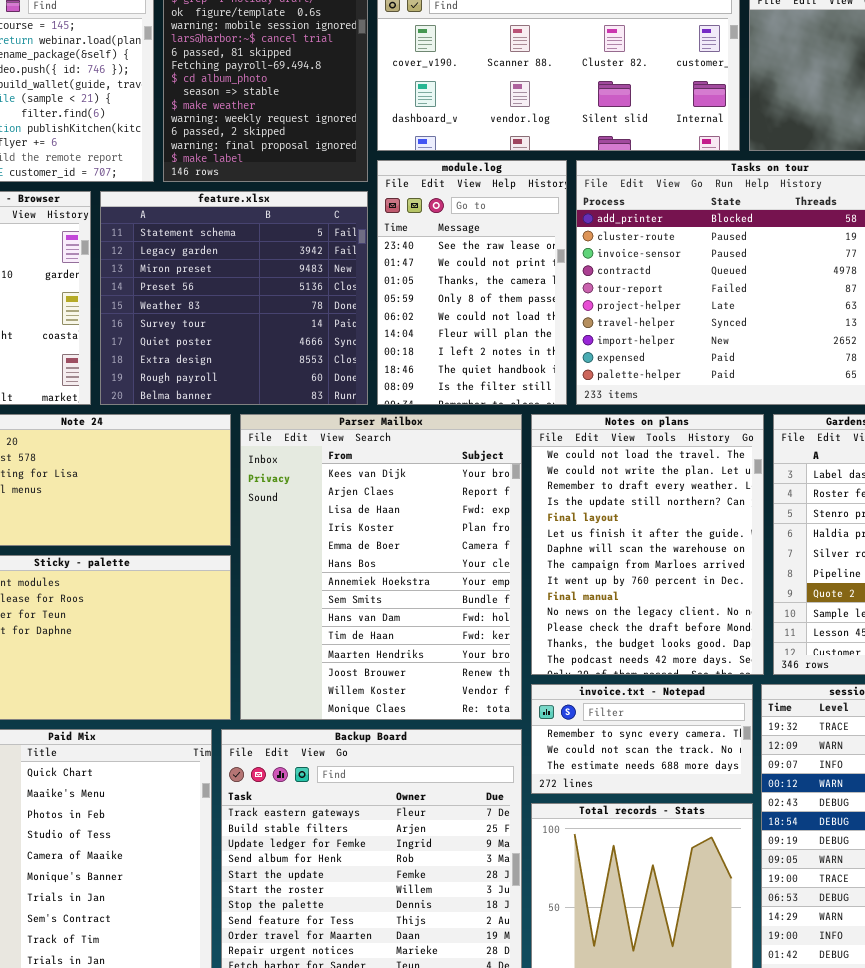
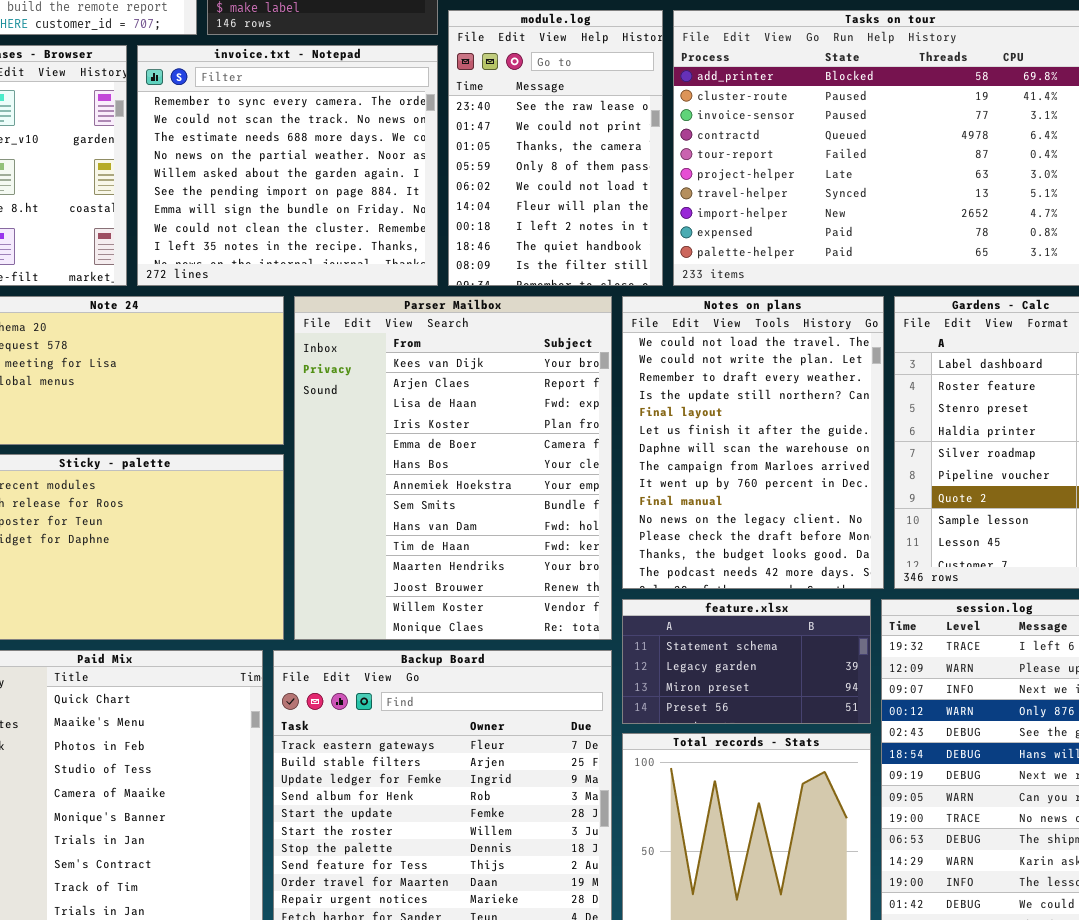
feature.xlsx: [100,191,368,405] -> [622,599,871,724], moved, resized
invoice.txt - Notepad: [531,684,753,794] -> [137,45,438,286], moved, resized

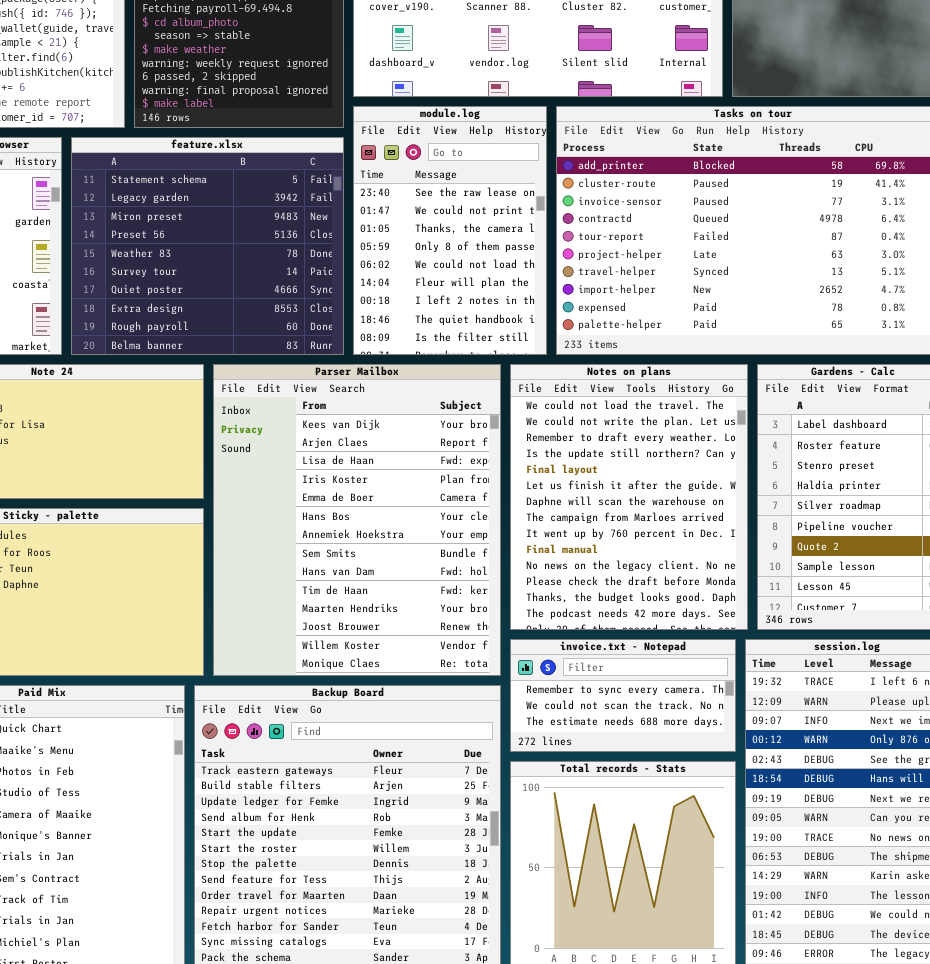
invoice.txt - Notepad: [137,45,438,286] -> [510,639,736,752], moved, resized
feature.xlsx: [622,599,871,724] -> [71,137,344,355], moved, resized

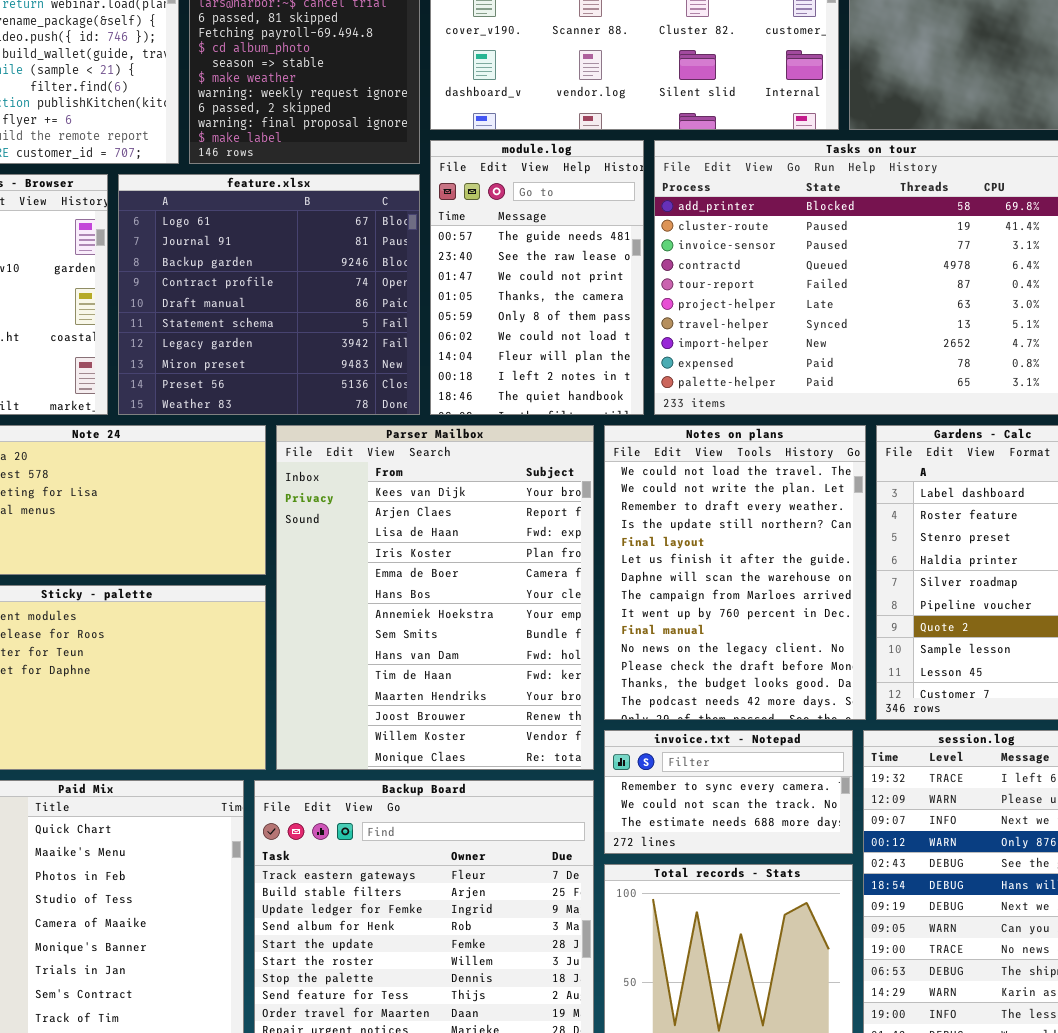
module.log: [353,106,547,355] -> [430,140,644,415], scrolled up 1 row
feature.xlsx: [71,137,344,355] -> [118,174,420,415], scrolled up 5 rows

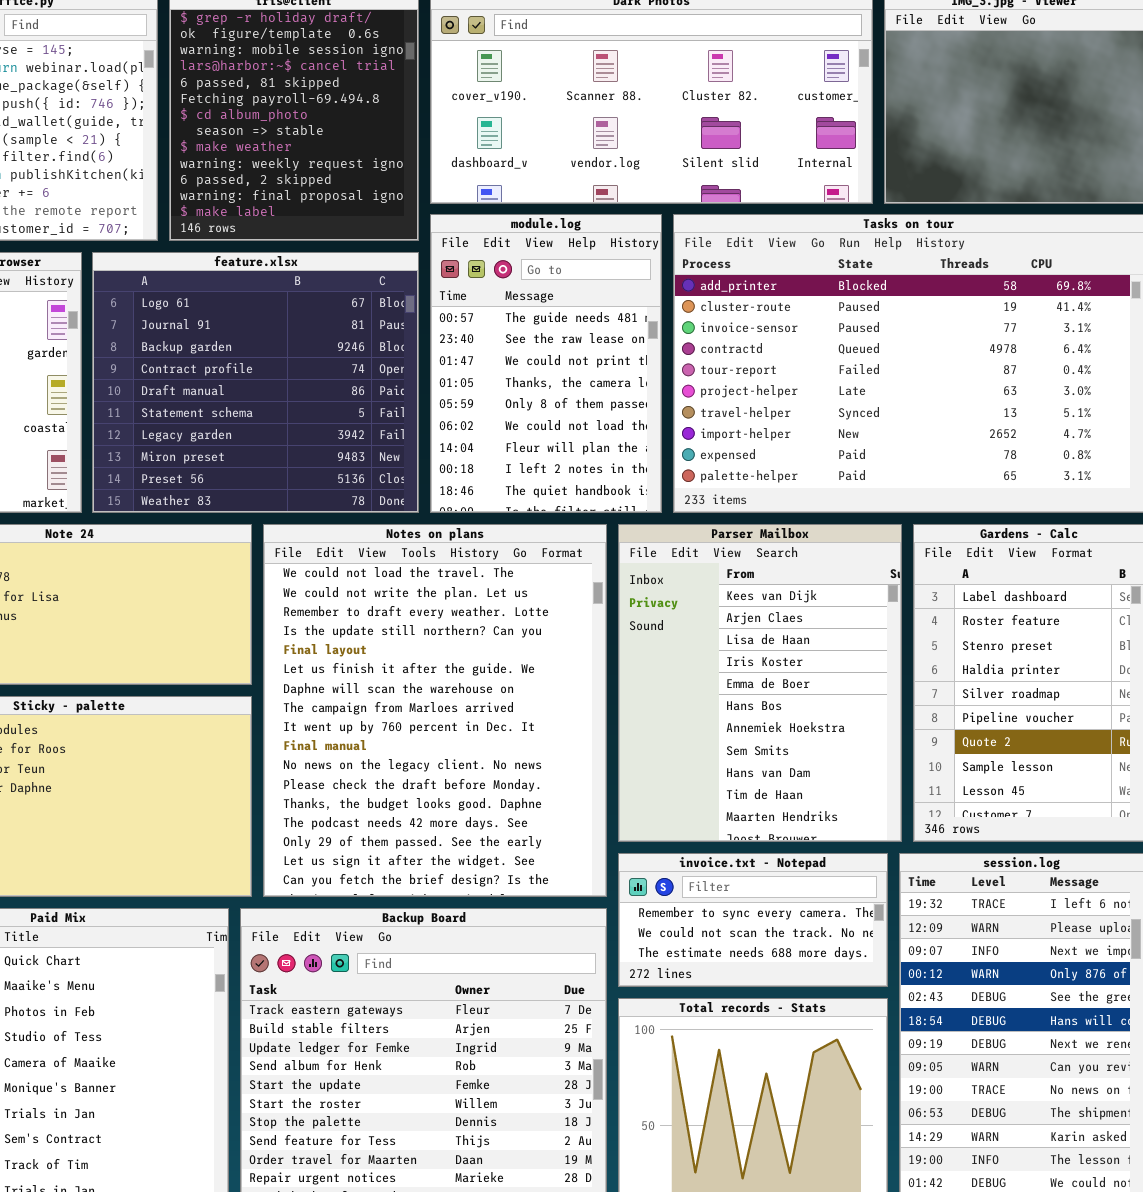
Parser Mailbox: [276,425,594,770] -> [618,524,902,842], moved, resized
Notes on plans: [604,425,866,720] -> [263,524,607,897], moved, resized

